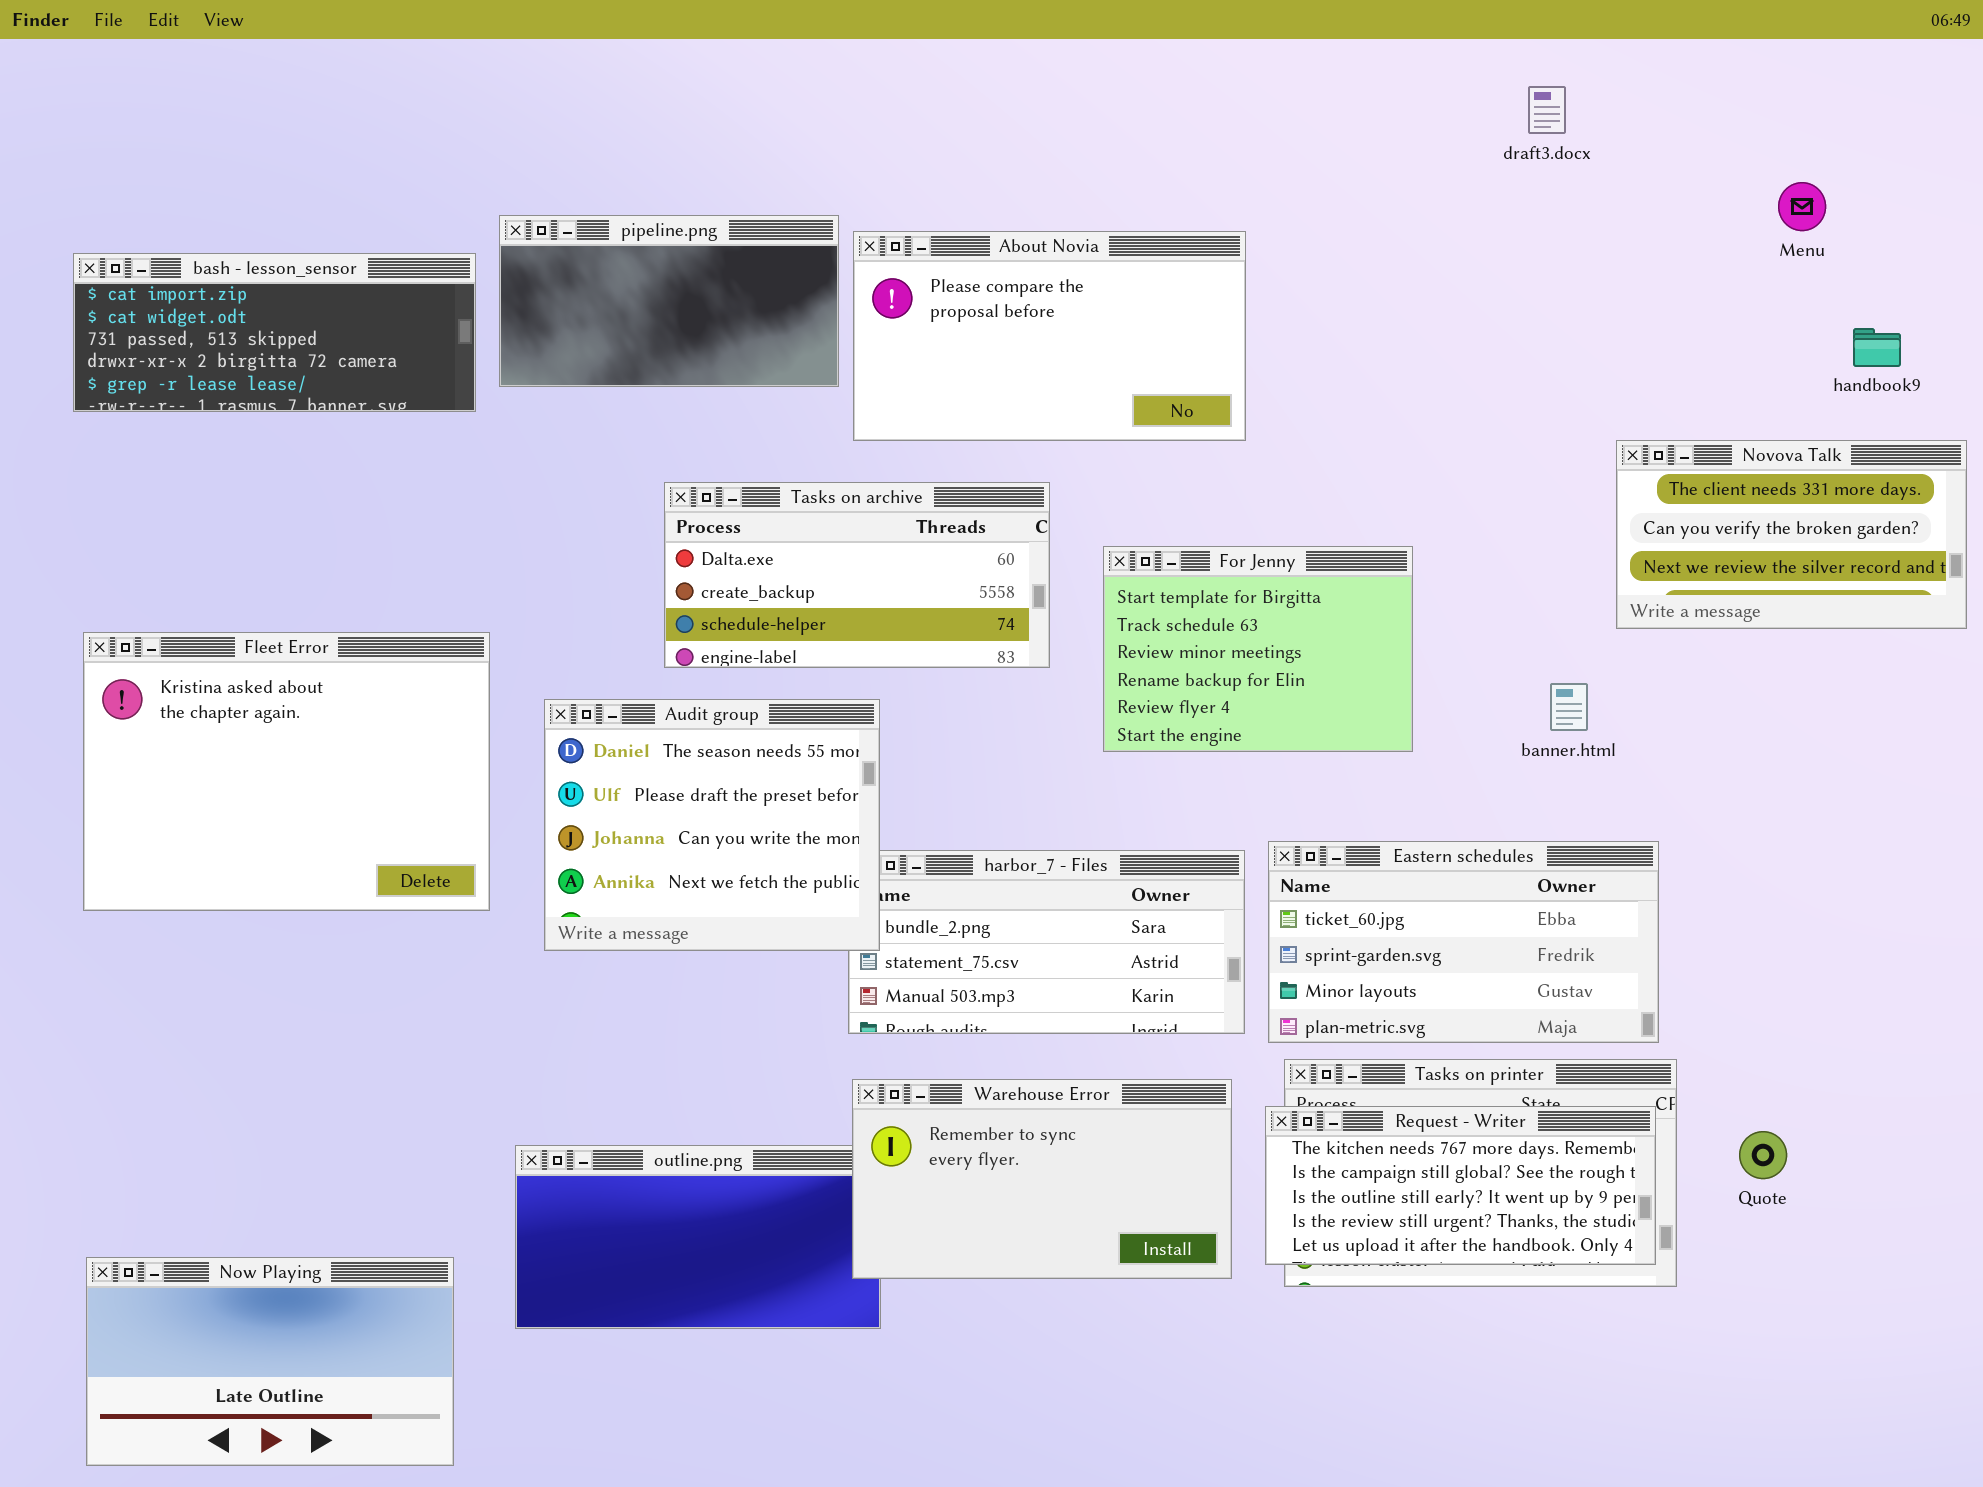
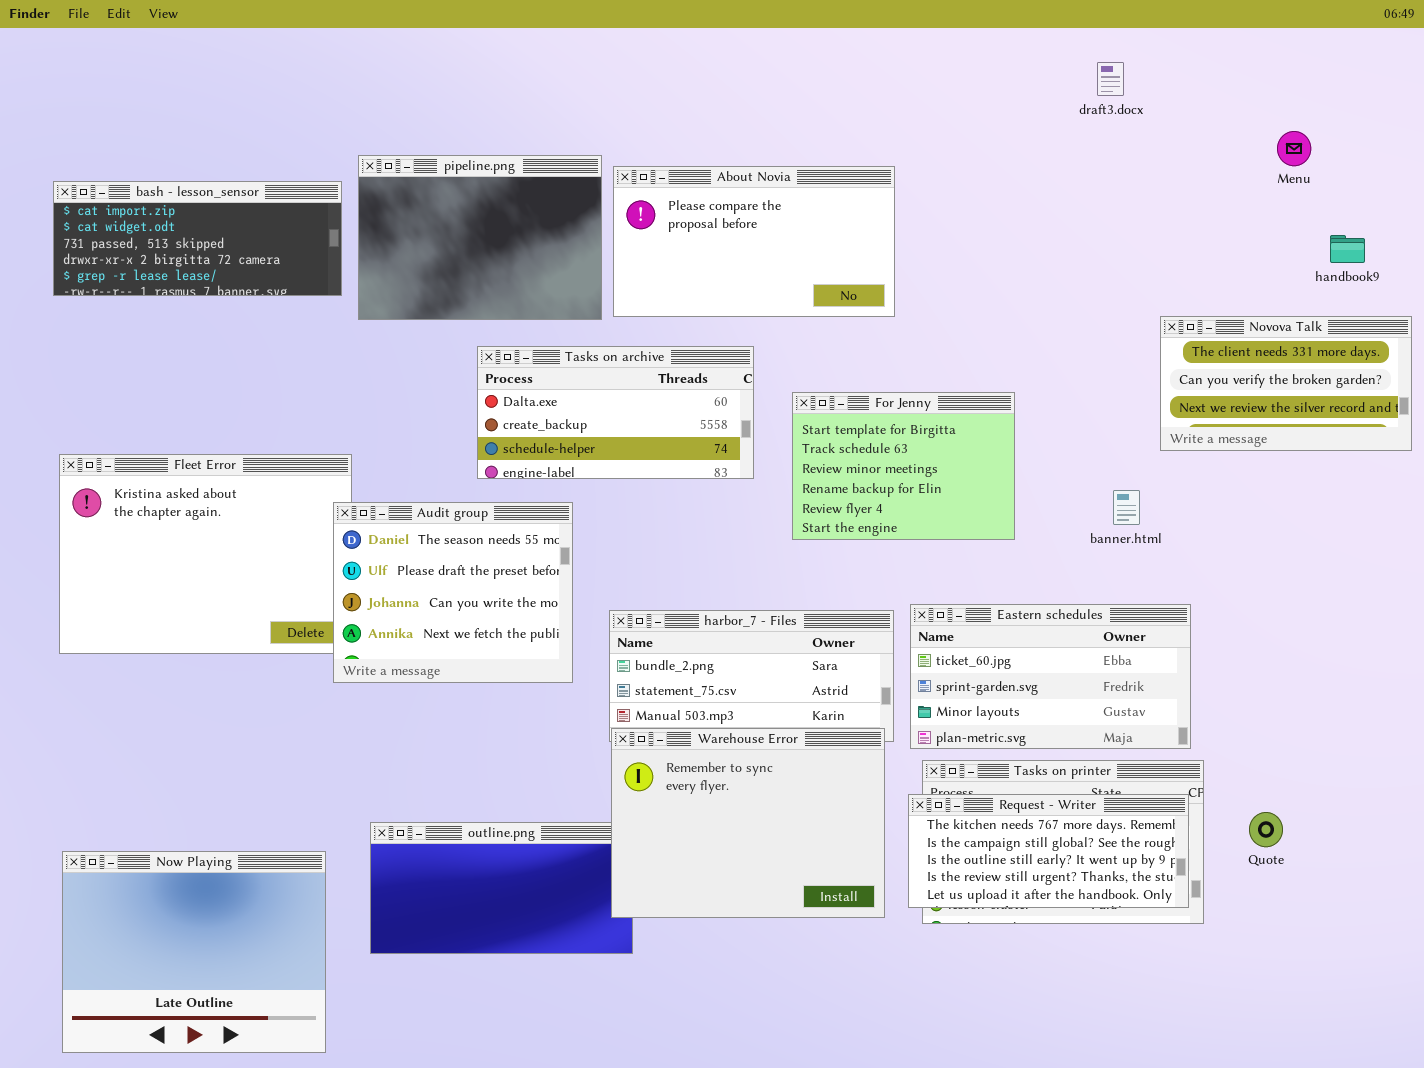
pipeline.png: [499,215,839,387] -> [358,155,602,320], resized
Audit group: [544,699,880,951] -> [333,502,573,683], moved
Warehouse Error: [852,1079,1232,1279] -> [611,728,885,918], resized
Now Playing: [86,1257,454,1466] -> [62,851,326,1053], resized

